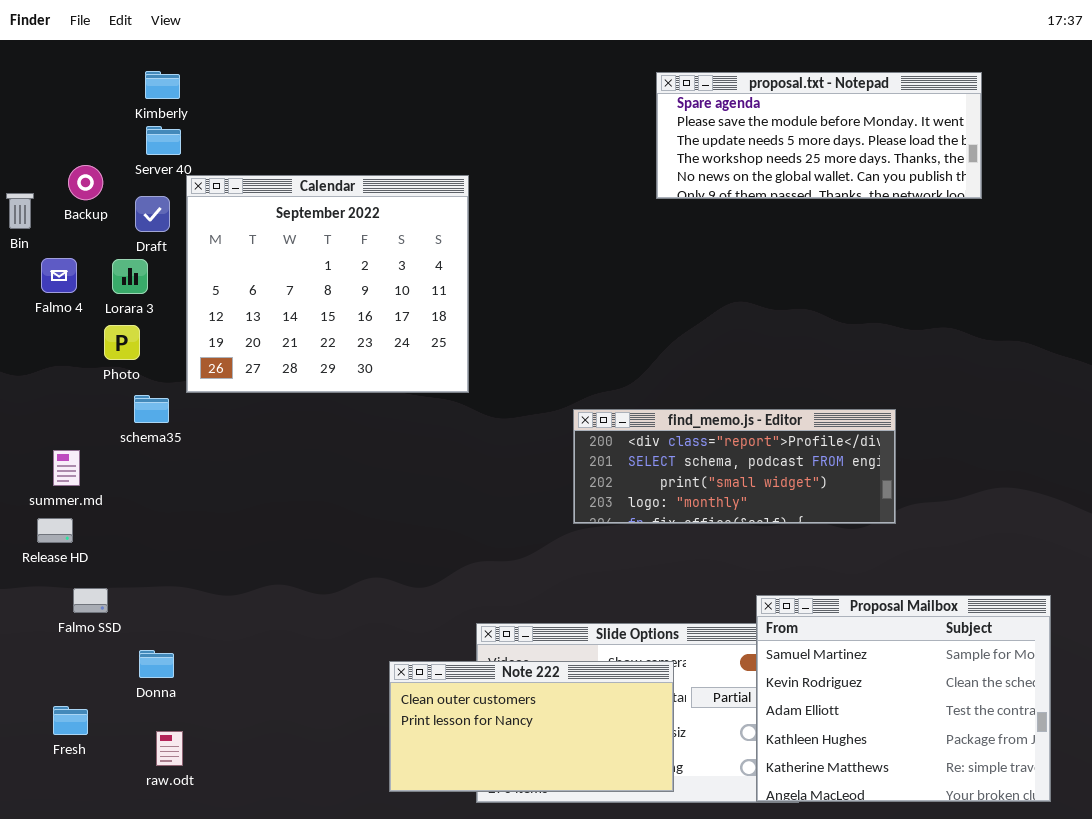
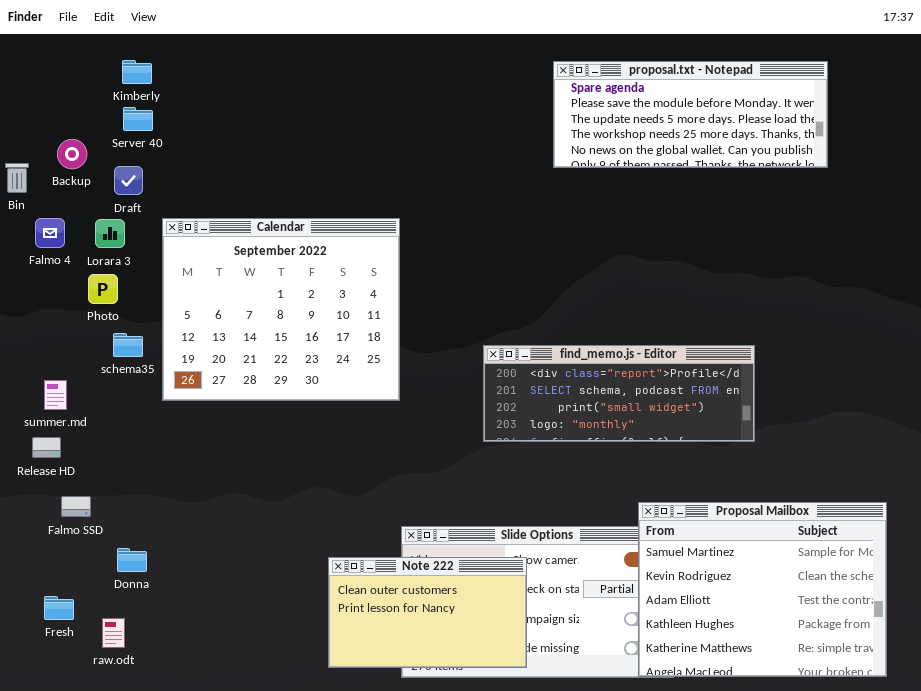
Calendar: [186,175,469,393] -> [162,218,400,401], moved
Note 222: [389,661,674,792] -> [328,557,527,668], resized
raw.odt: [156,731,183,766] -> [102,618,125,648], moved

